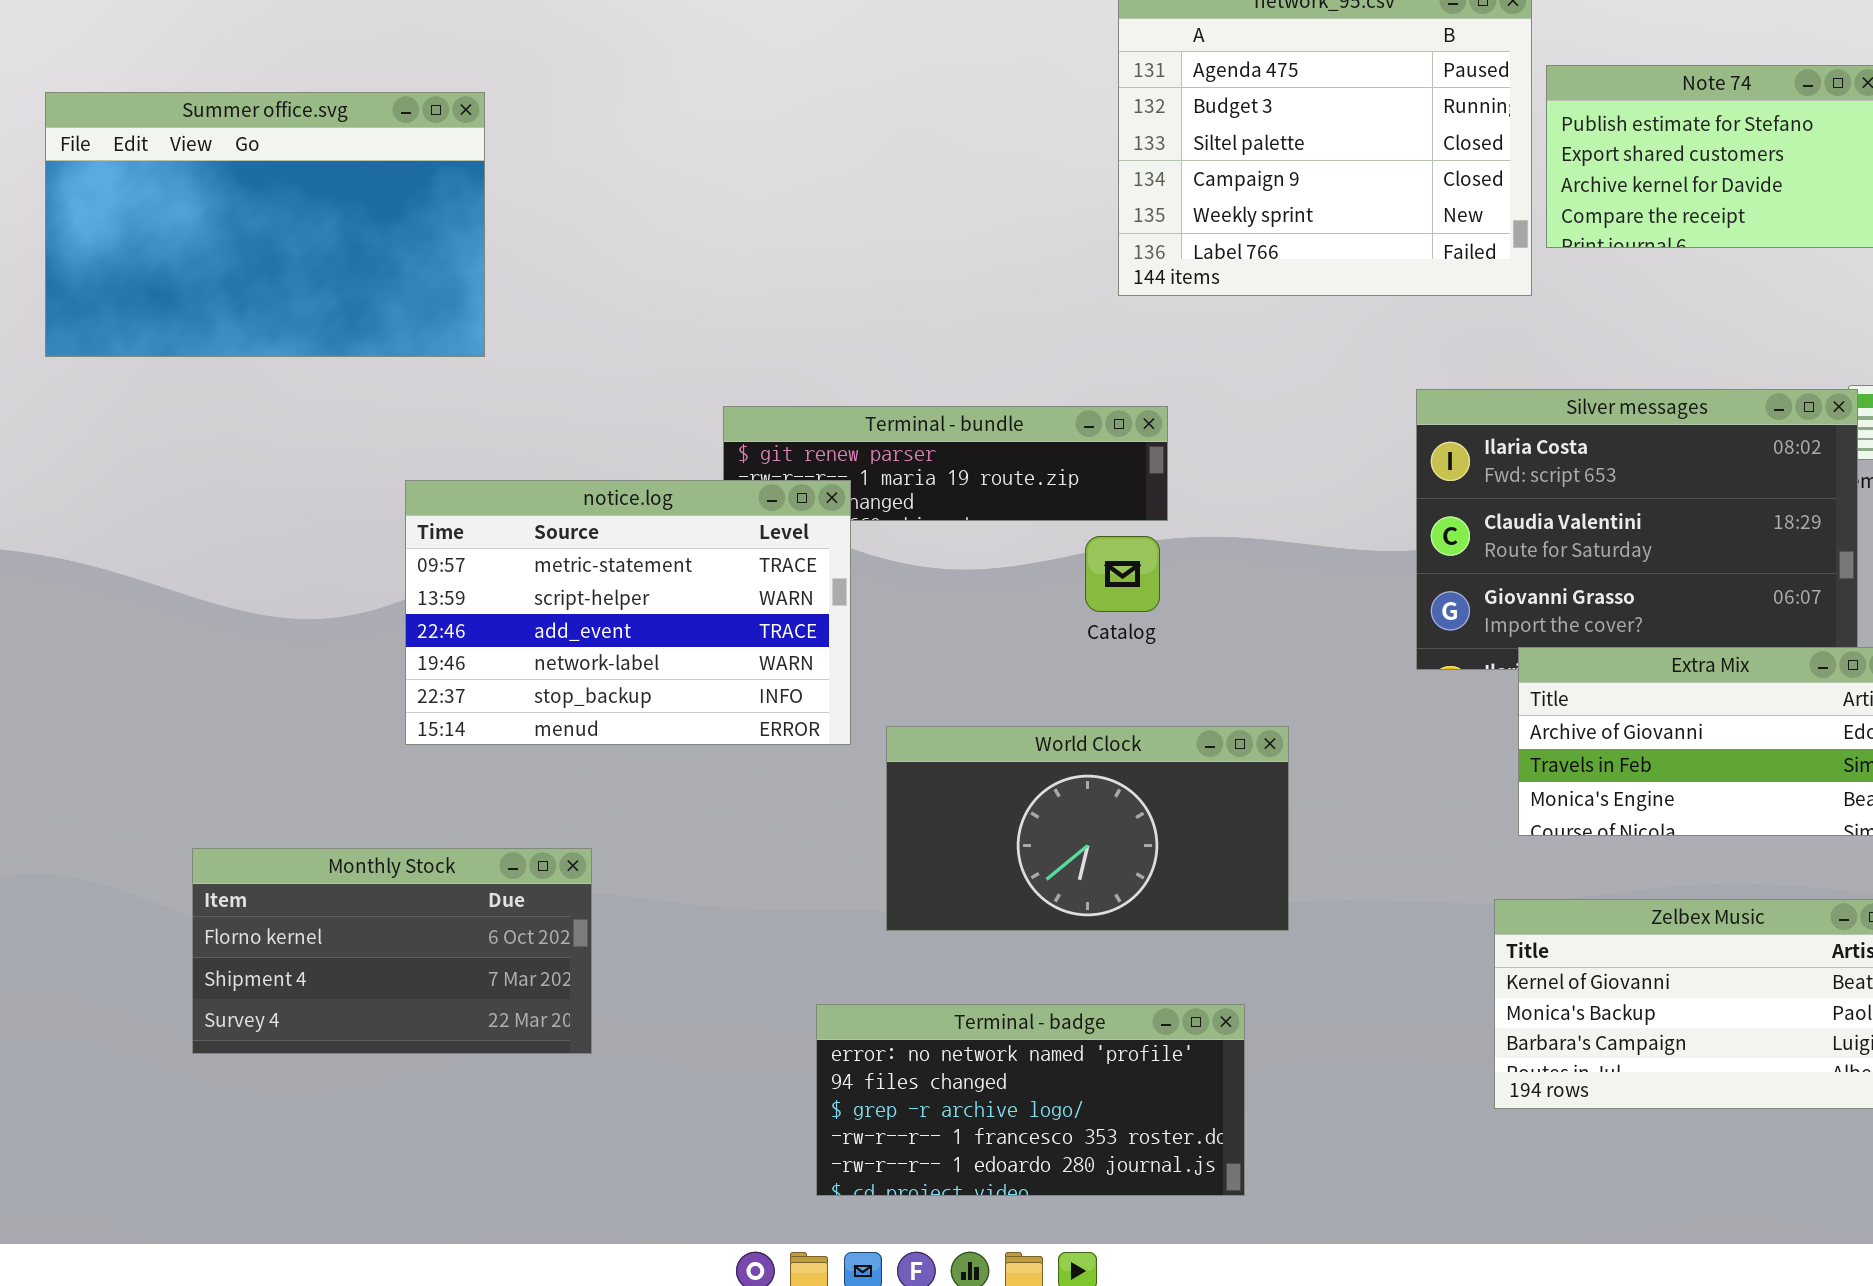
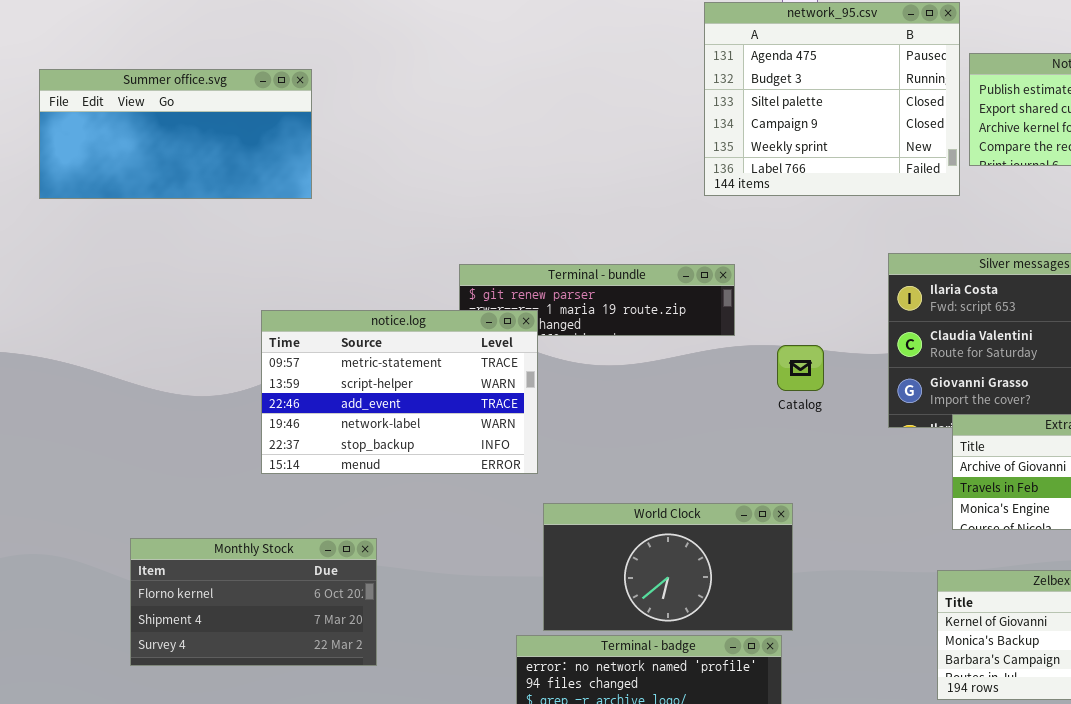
Summer office.svg: [45,92,485,357] -> [39,69,312,199], resized
Catalog: [1085,536,1160,612] -> [777,345,824,391], moved
World Clock: [886,726,1289,931] -> [543,503,793,631], moved

